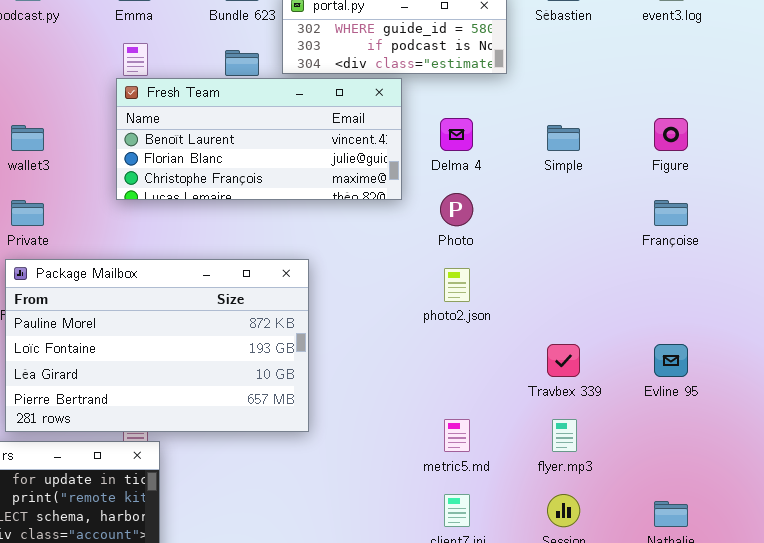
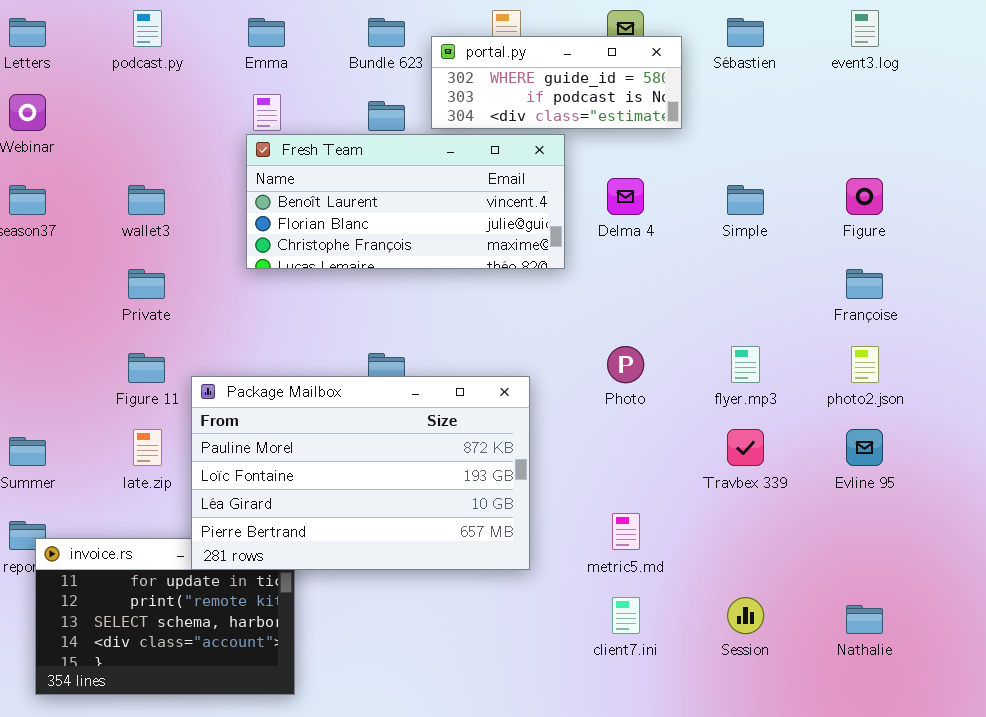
Photo: [440,193,473,226] -> [607,346,644,383], moved
Package Mailbox: [5,259,309,432] -> [191,376,530,570], moved
photo2.json: [444,268,470,302] -> [851,346,879,383], moved
flyer.mp3: [552,419,577,452] -> [731,346,760,383], moved

